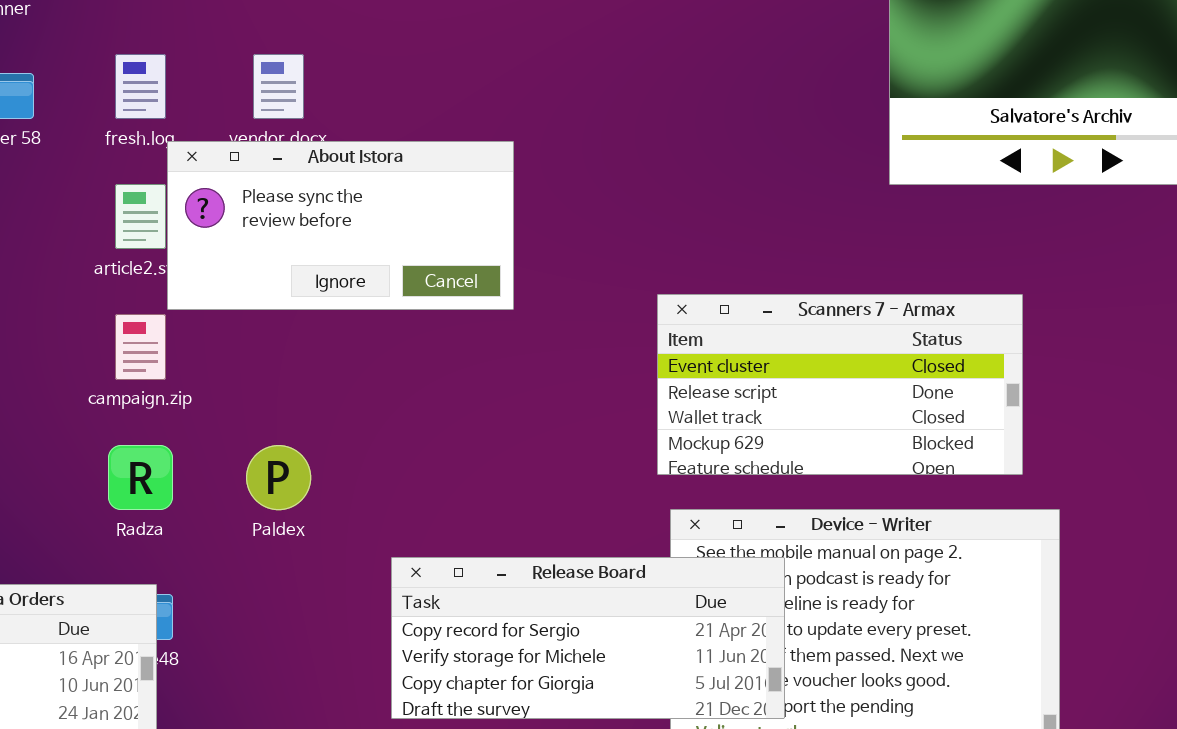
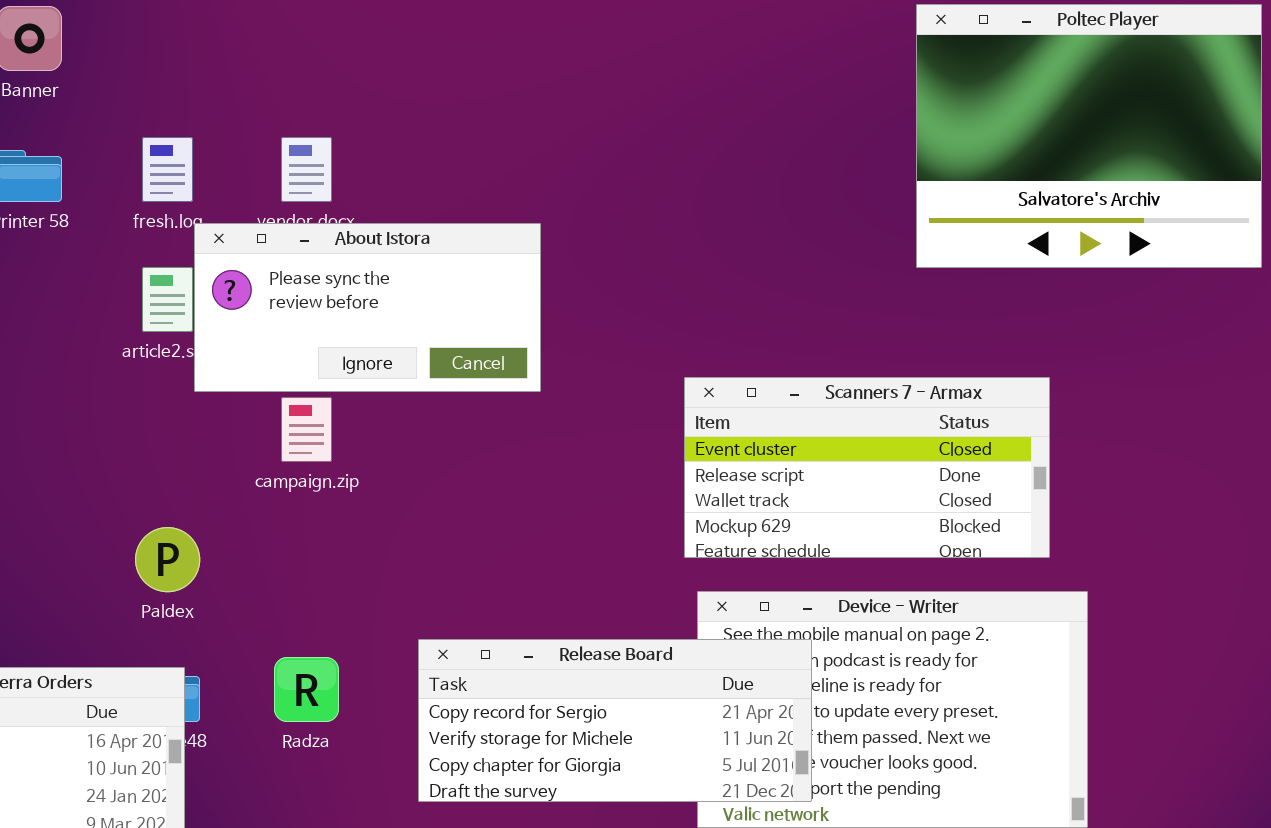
campaign.zip: [115,314,166,380] -> [281,397,332,462], moved
Radza: [108,445,173,510] -> [274,657,339,722], moved
Paldex: [246,445,311,510] -> [135,527,200,592], moved

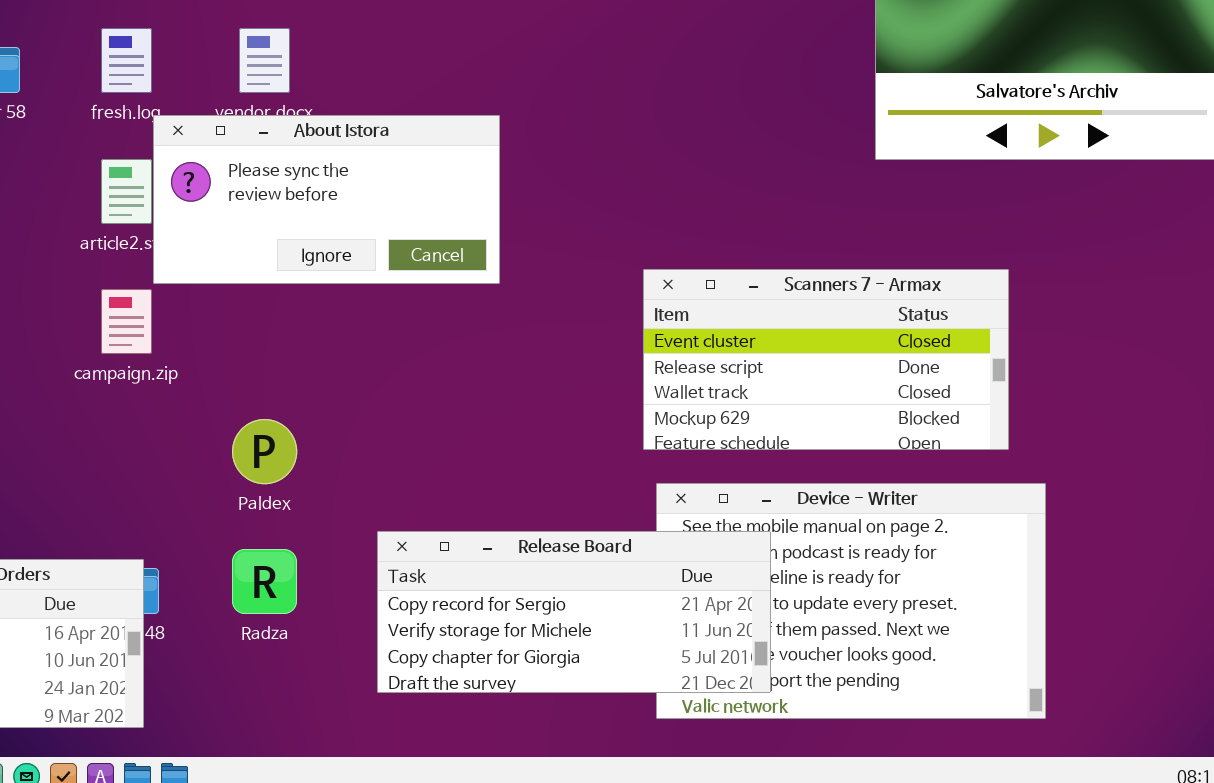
campaign.zip: [281,397,332,462] -> [101,289,152,354], moved
Paldex: [135,527,200,592] -> [232,419,297,484], moved

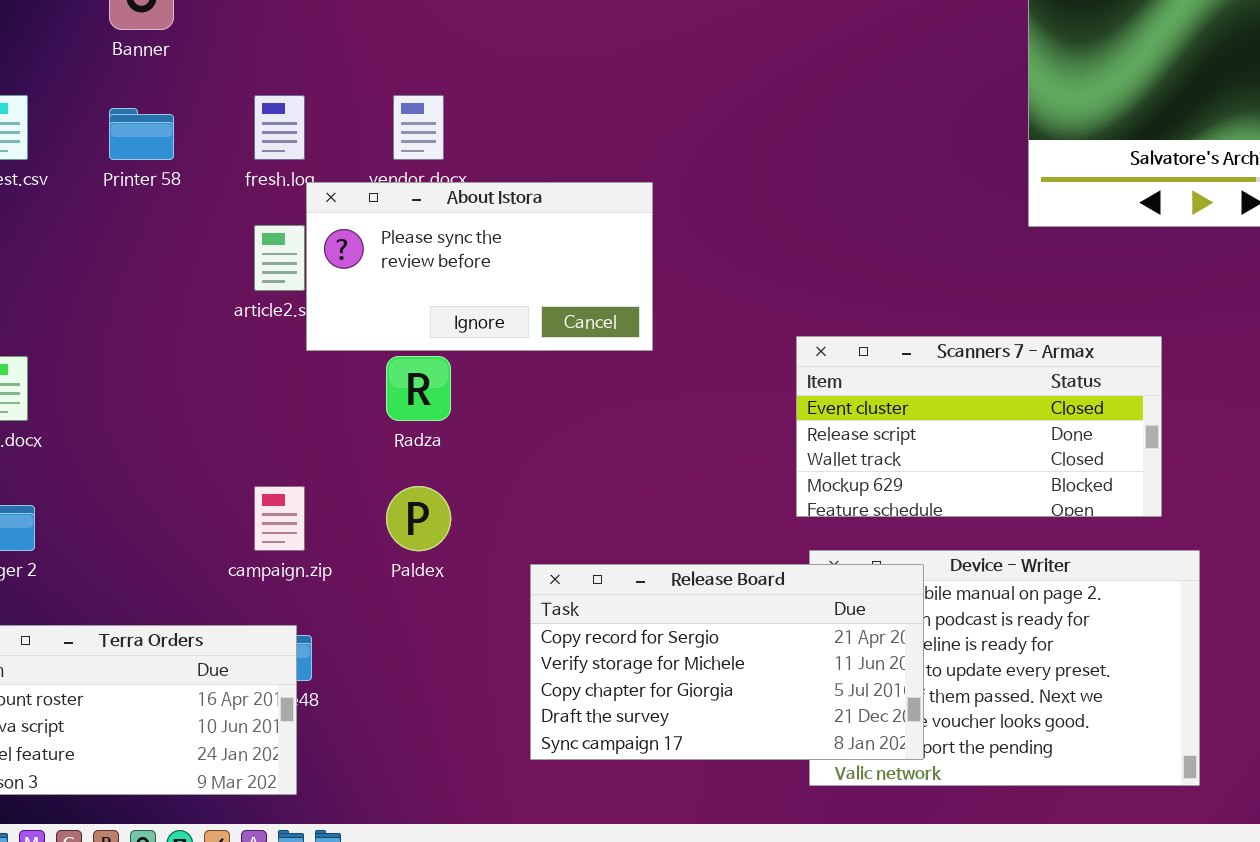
campaign.zip: [101,289,152,354] -> [254,486,305,551], moved
Release Board: [377,531,771,693] -> [530,564,924,760], resized
Radza: [232,549,297,614] -> [386,356,451,421], moved

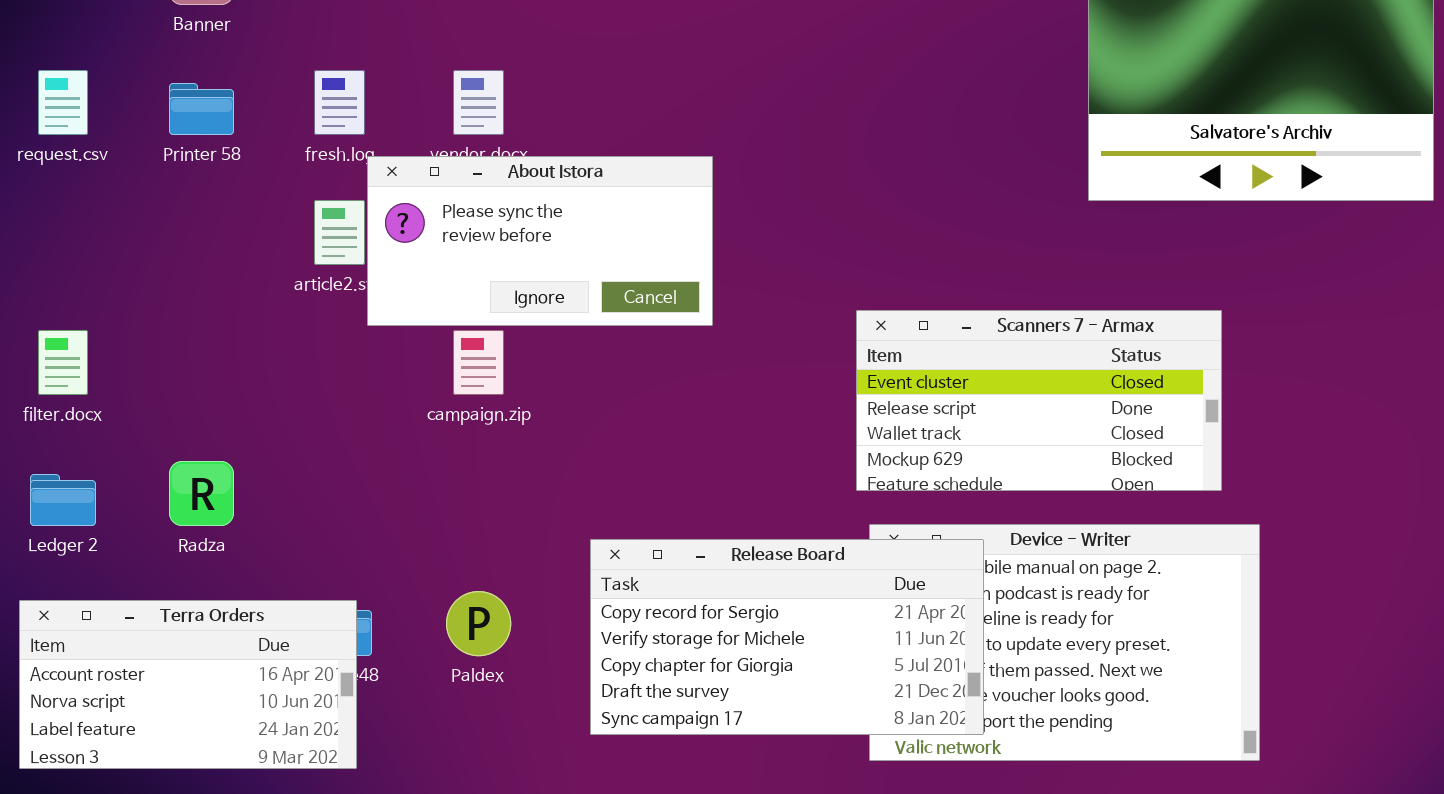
Radza: [386,356,451,421] -> [169,461,234,526], moved
campaign.zip: [254,486,305,551] -> [453,330,504,395], moved
Paldex: [386,486,451,551] -> [446,591,511,656], moved

